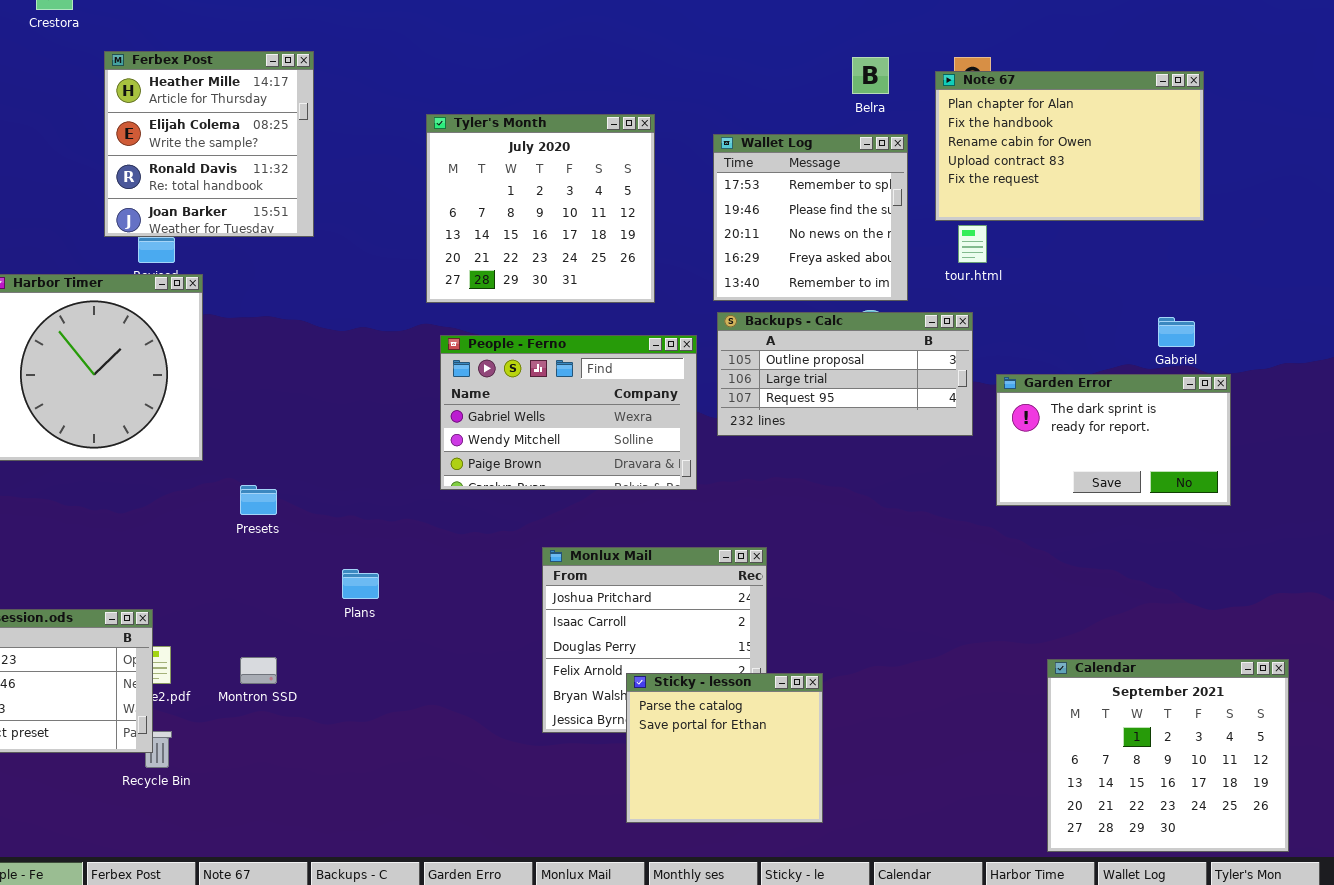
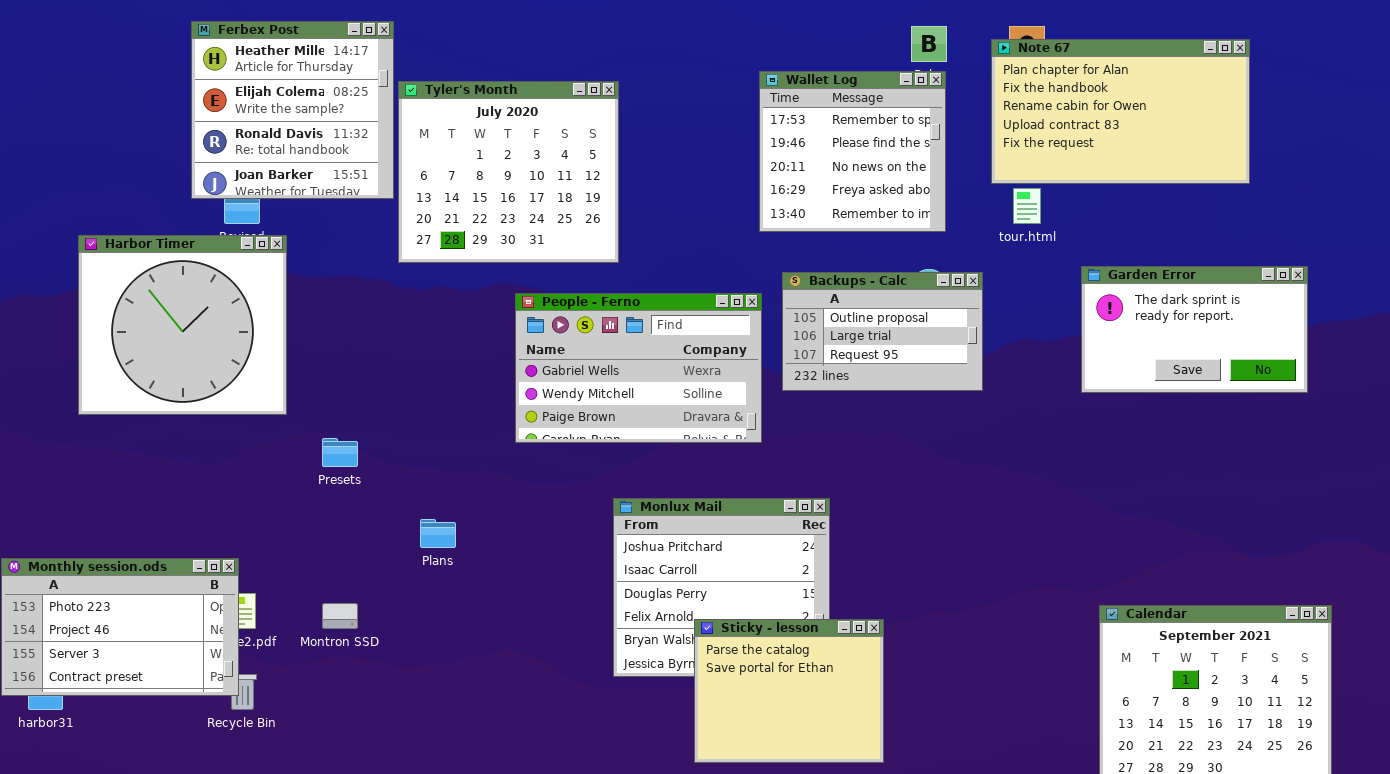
Tyler's Month: [426,114,655,303] -> [398,81,619,263], moved
Wallet Log: [713,134,908,301] -> [759,71,946,232], moved
Backups - Calc: [717,312,973,436] -> [782,272,983,391], resized
Garden Error: [996,374,1231,506] -> [1081,266,1308,393], moved

